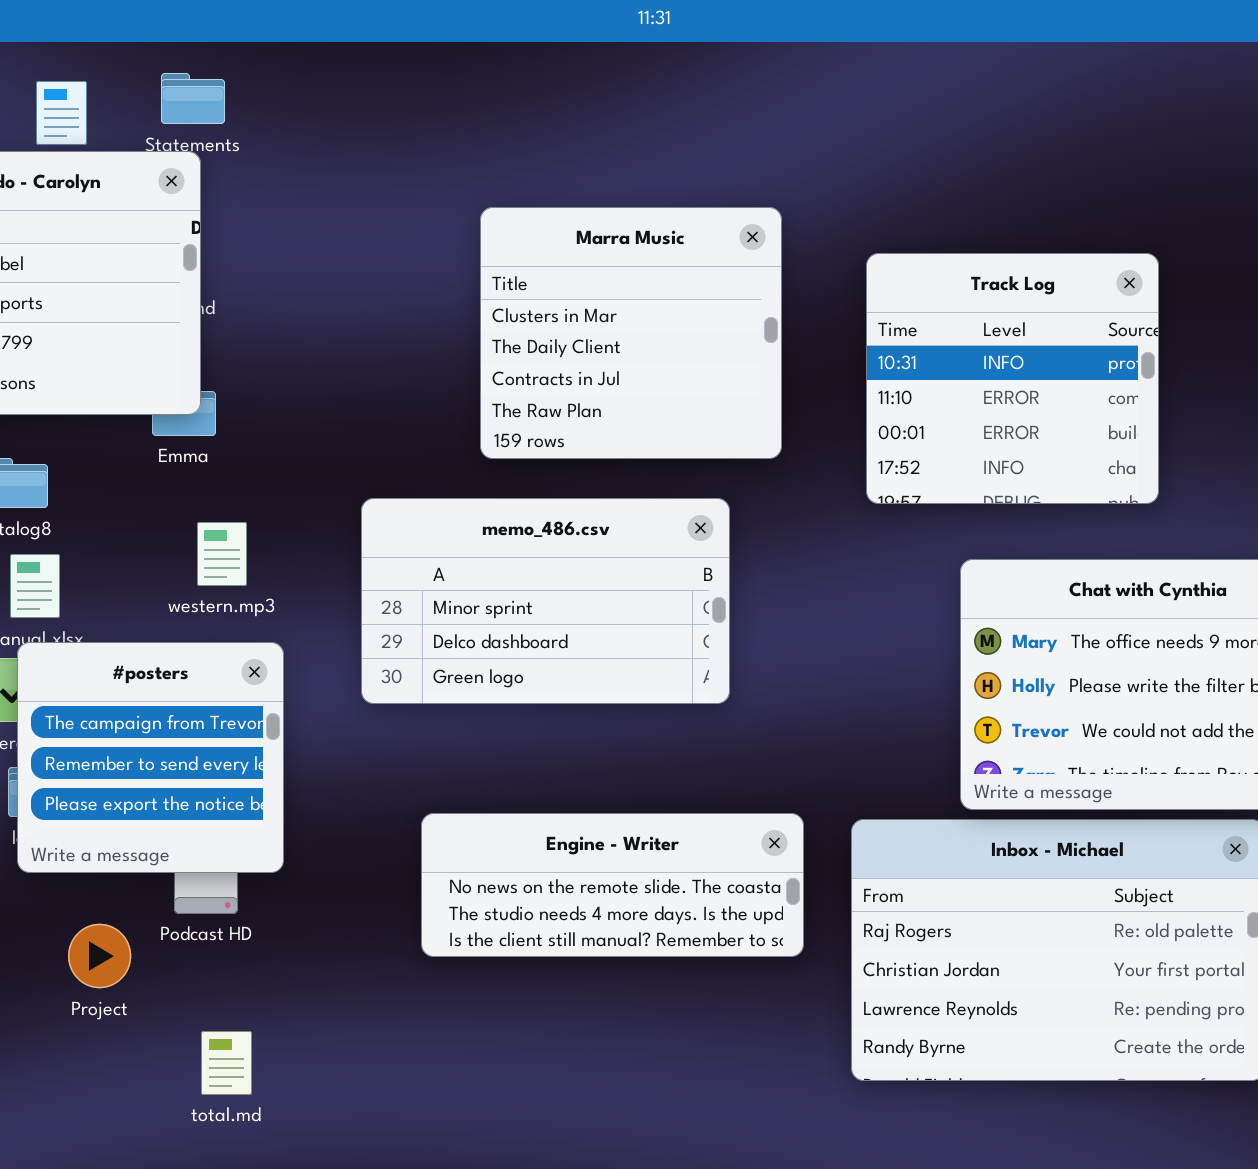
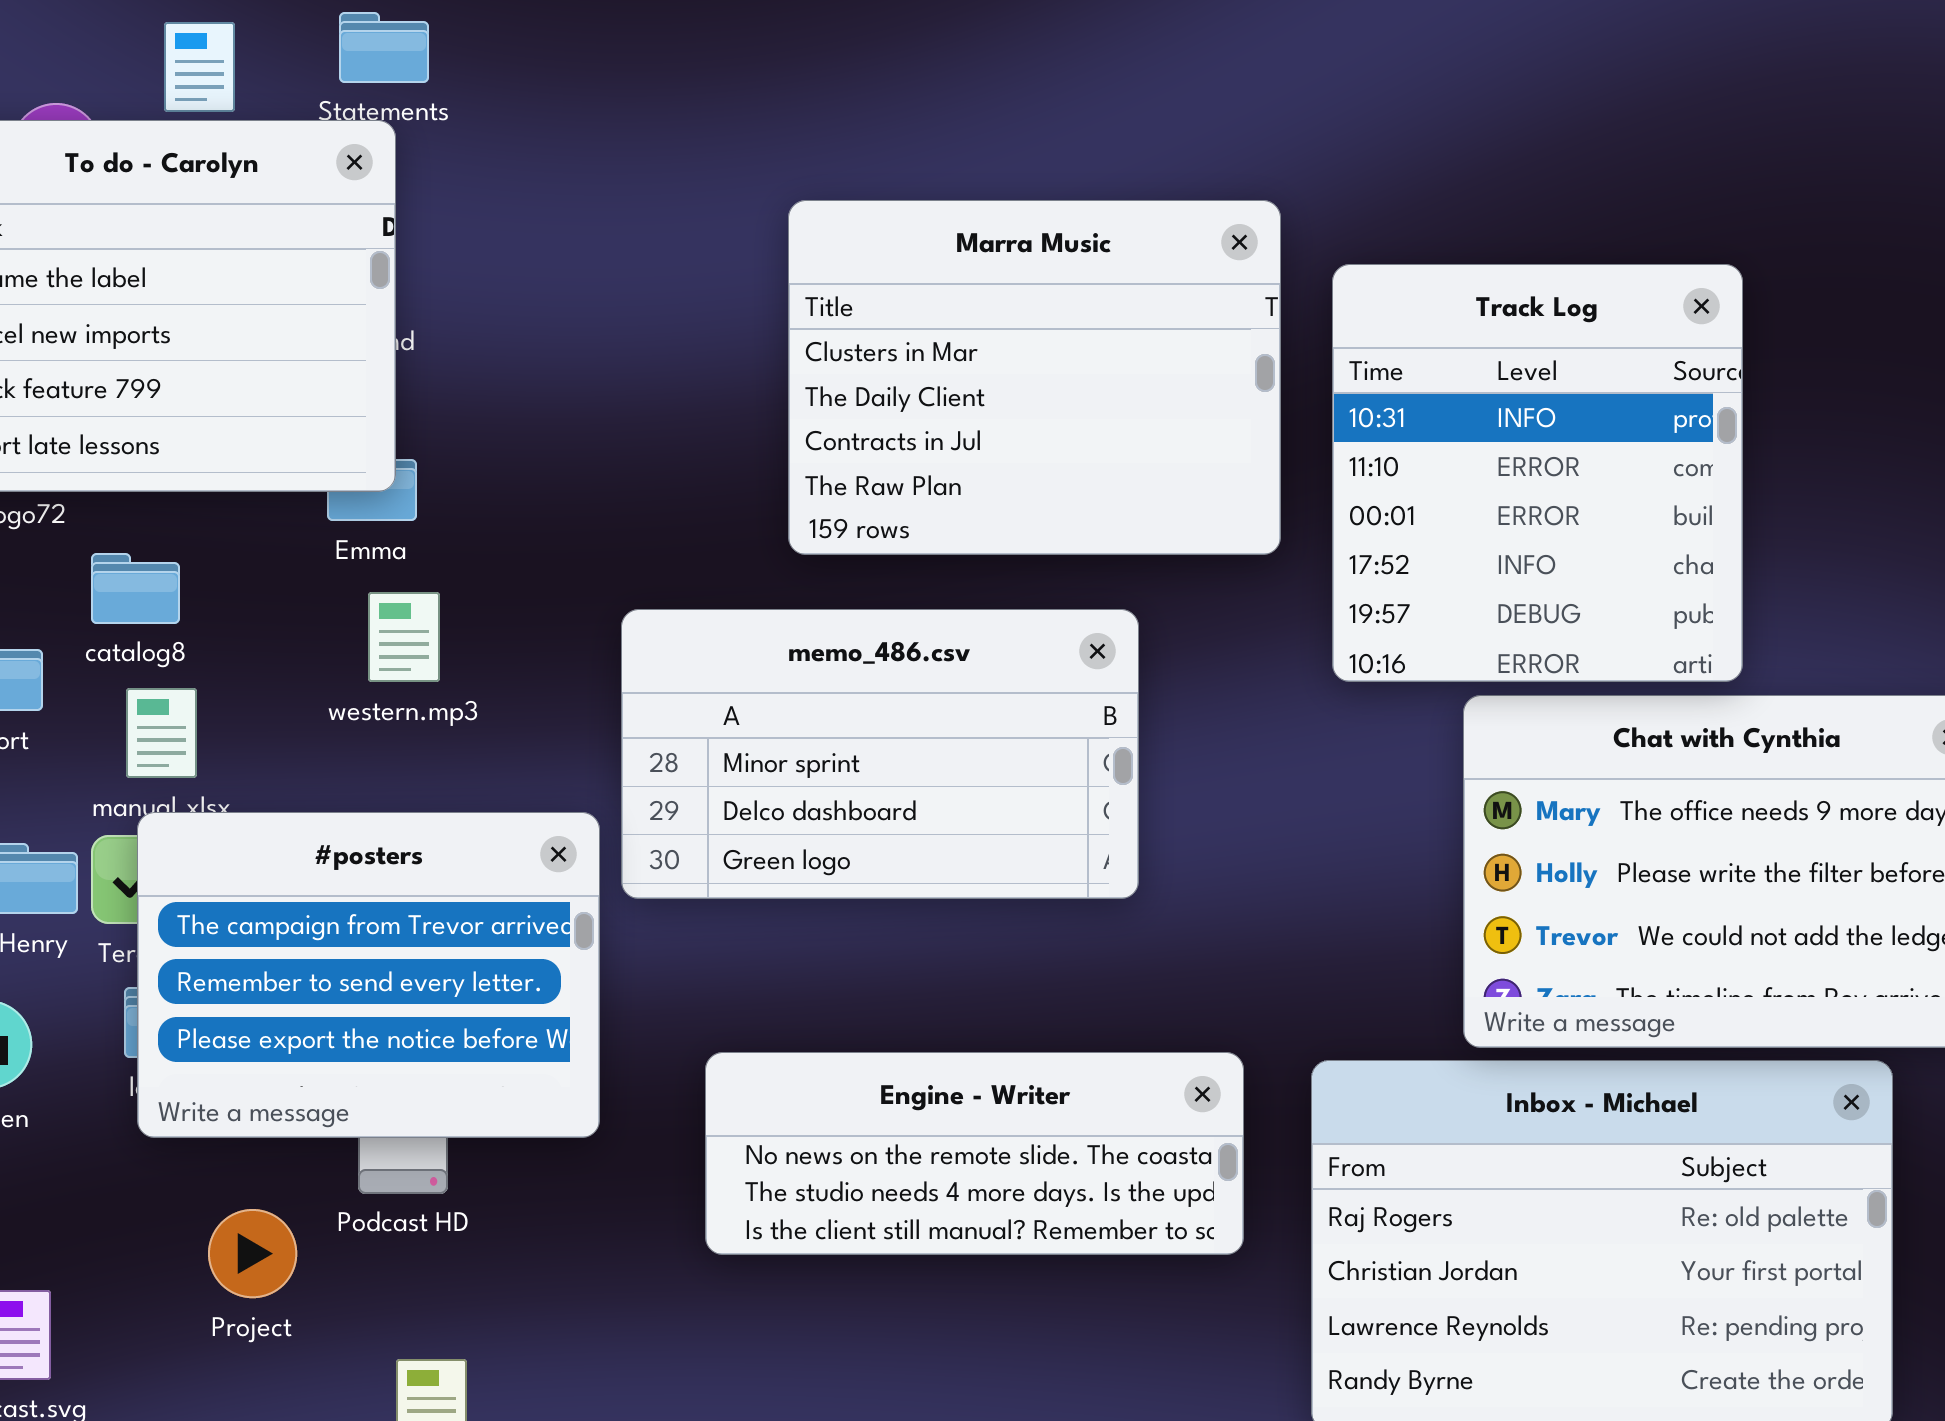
Marra Music: [480,207,782,459] -> [788,200,1281,555], resized
Track Log: [866,253,1159,504] -> [1332,264,1743,682], resized
western.mp3: [197,522,247,586] -> [368,592,440,682], moved
#posters: [17,642,284,873] -> [137,812,600,1138], resized

